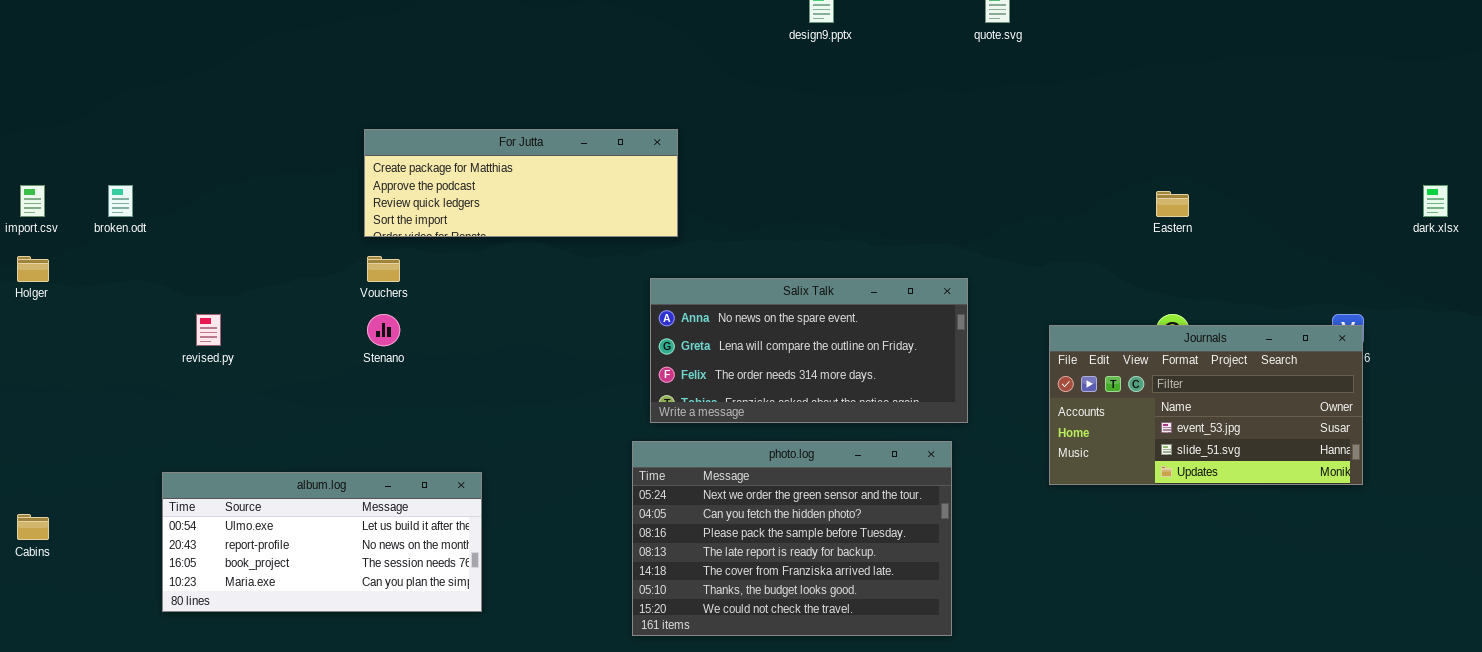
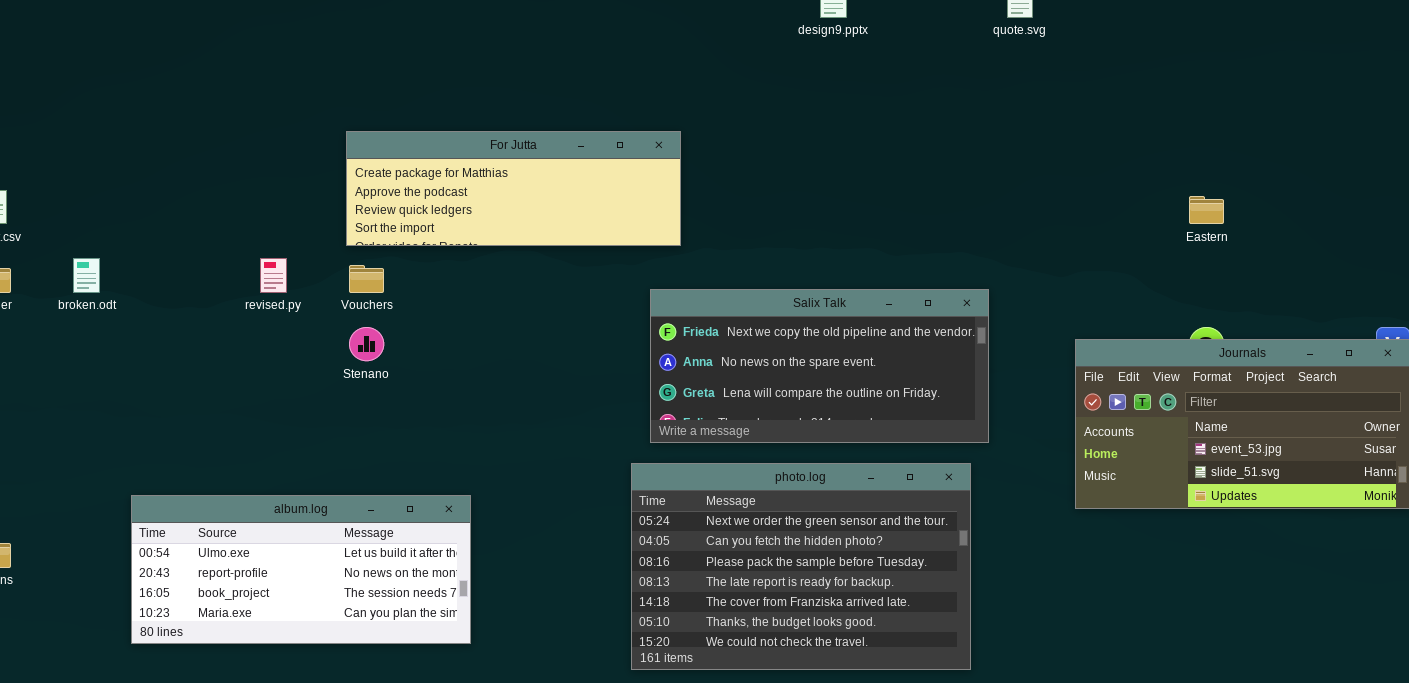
broken.odt: [108,185,133,217] -> [73,258,100,293], moved
Salix Talk: [650,278,968,423] -> [650,289,989,443], scrolled up 1 row
revised.py: [196,314,221,346] -> [260,258,287,293], moved

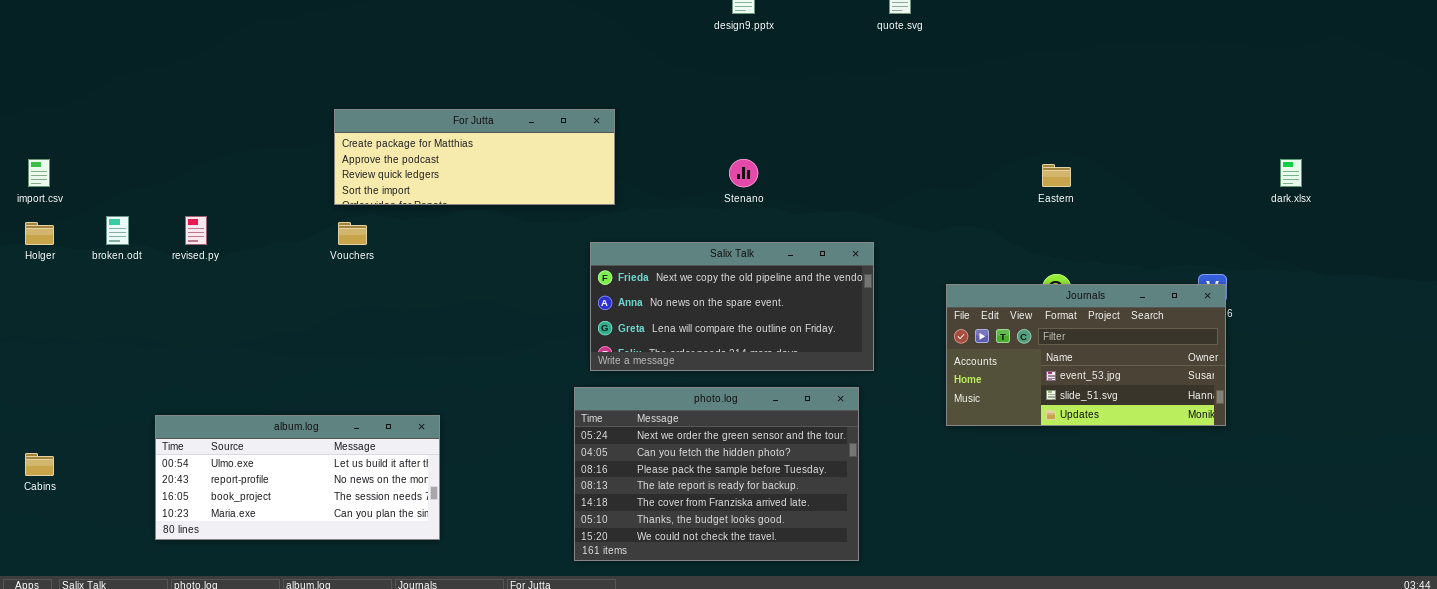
revised.py: [260,258,287,293] -> [185,216,207,245], moved
Stenano: [349,327,384,361] -> [729,159,758,187], moved

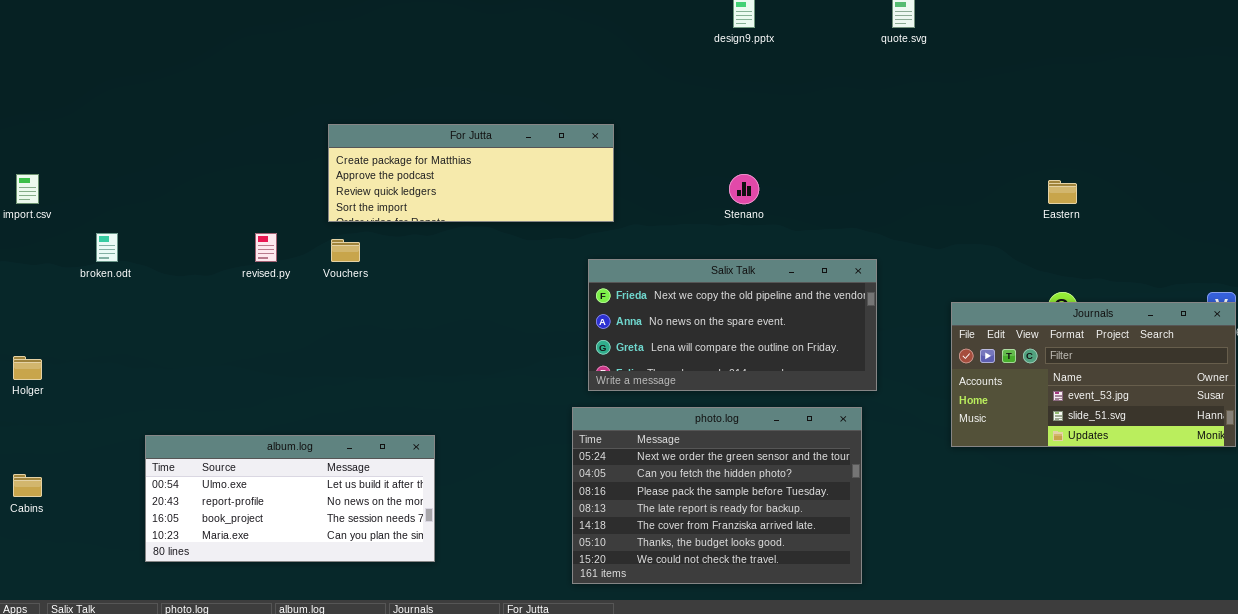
revised.py: [185,216,207,245] -> [255,233,277,262], moved
Holger: [25,222,54,245] -> [13,356,42,380], moved

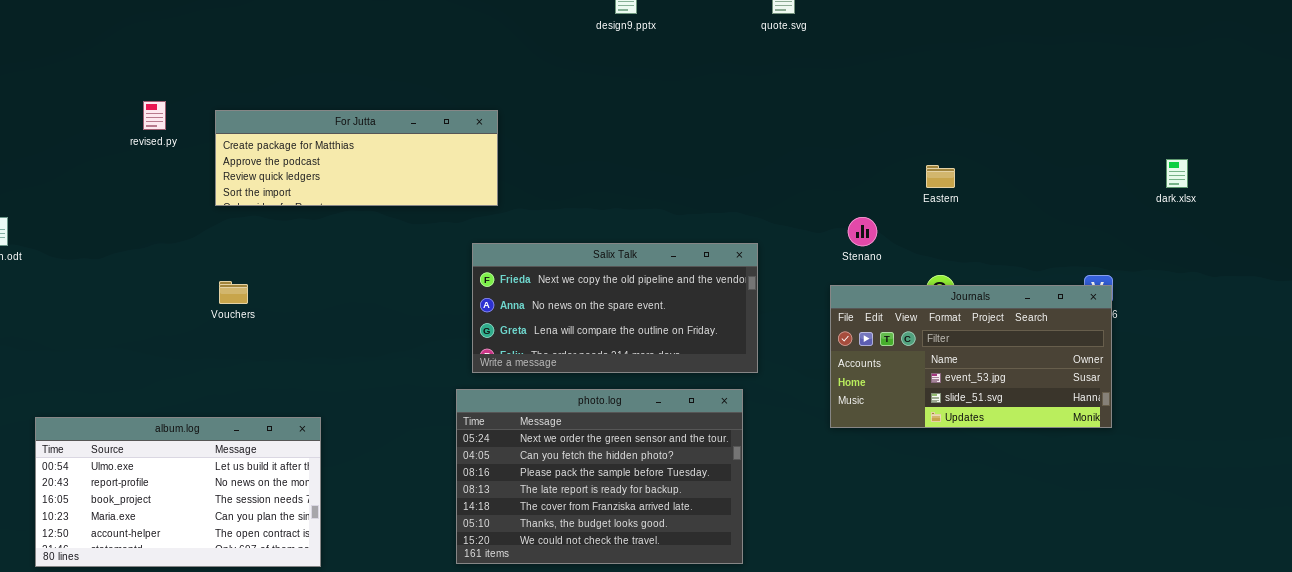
Stenano: [729,174,759,204] -> [848,217,877,246], moved
revised.py: [255,233,277,262] -> [143,101,166,130], moved
Vouchers: [331,239,360,262] -> [219,281,248,304], moved
album.log: [145,435,435,562] -> [35,417,321,567], resized

